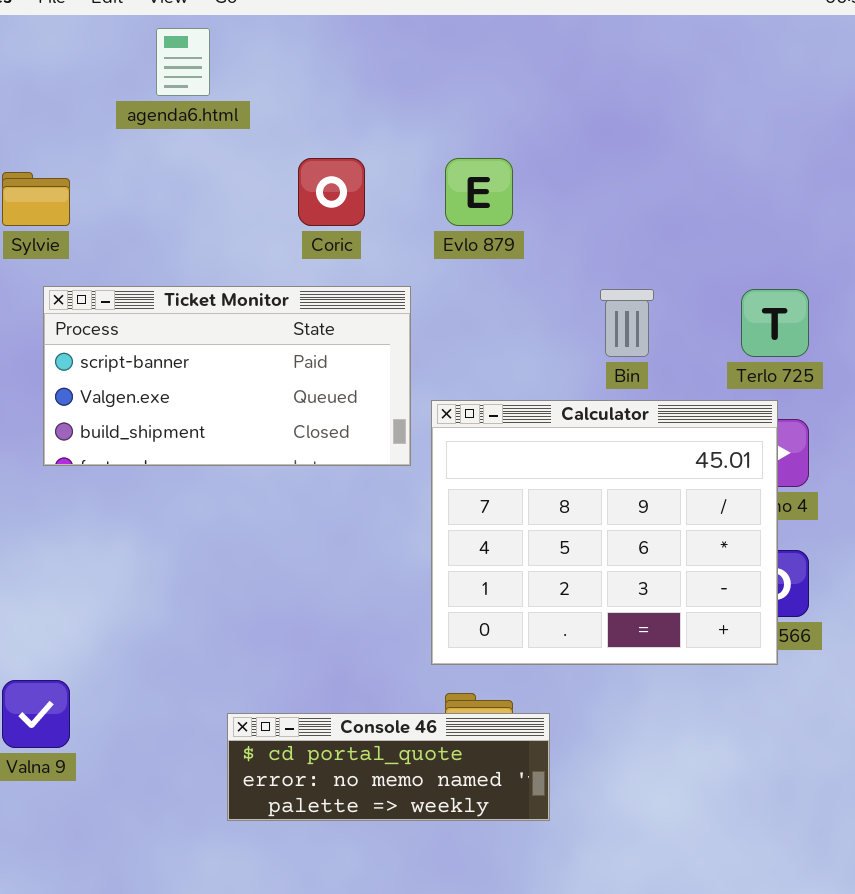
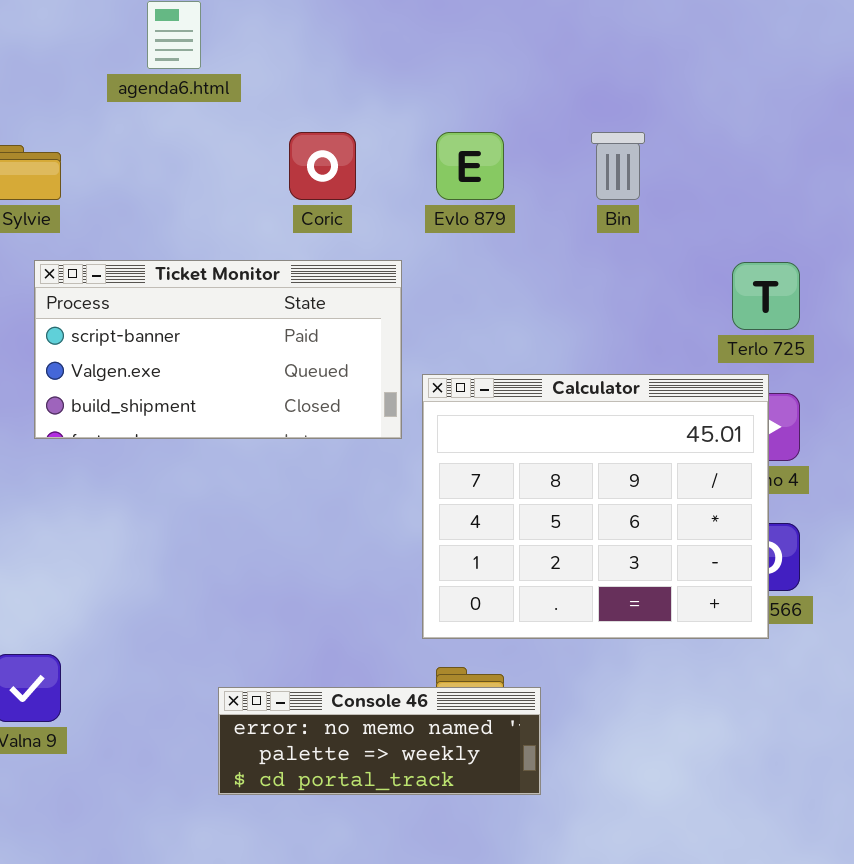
Bin: [600,289,654,357] -> [591,132,645,200], moved
Console 46: [227,713,550,821] -> [218,687,541,795], scrolled down 1 row

